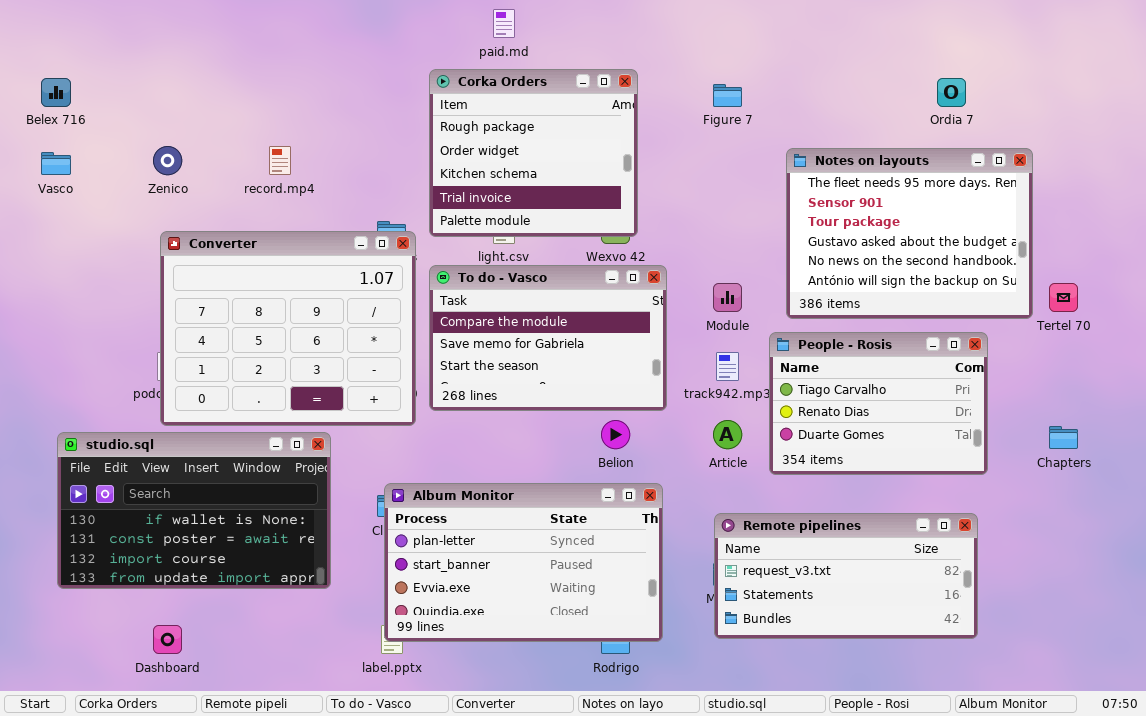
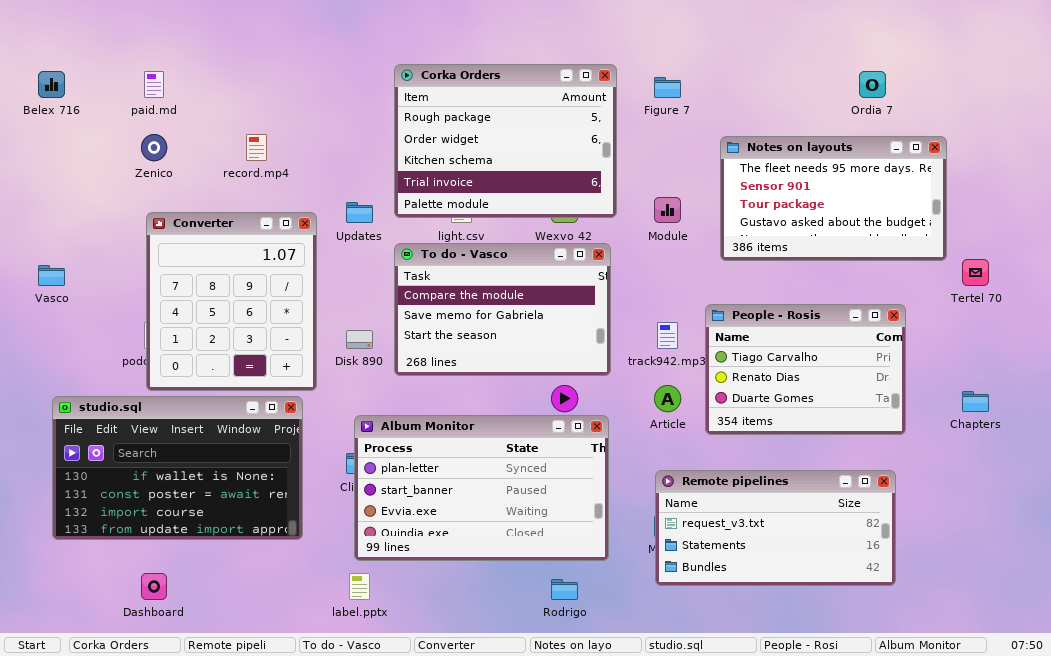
paid.md: [493,9,515,38] -> [144,71,164,98], moved
Corka Orders: [429,69,638,237] -> [394,64,617,218], resized
Notes on layouts: [786,148,1033,319] -> [720,136,947,261], resized
Vasco: [41,152,71,175] -> [38,265,65,286], moved
Converter: [160,231,416,426] -> [146,212,317,391], resized
Module: [713,283,742,312] -> [654,197,681,223], moved
Album Monitor: [384,483,663,642] -> [354,415,609,561], moved

